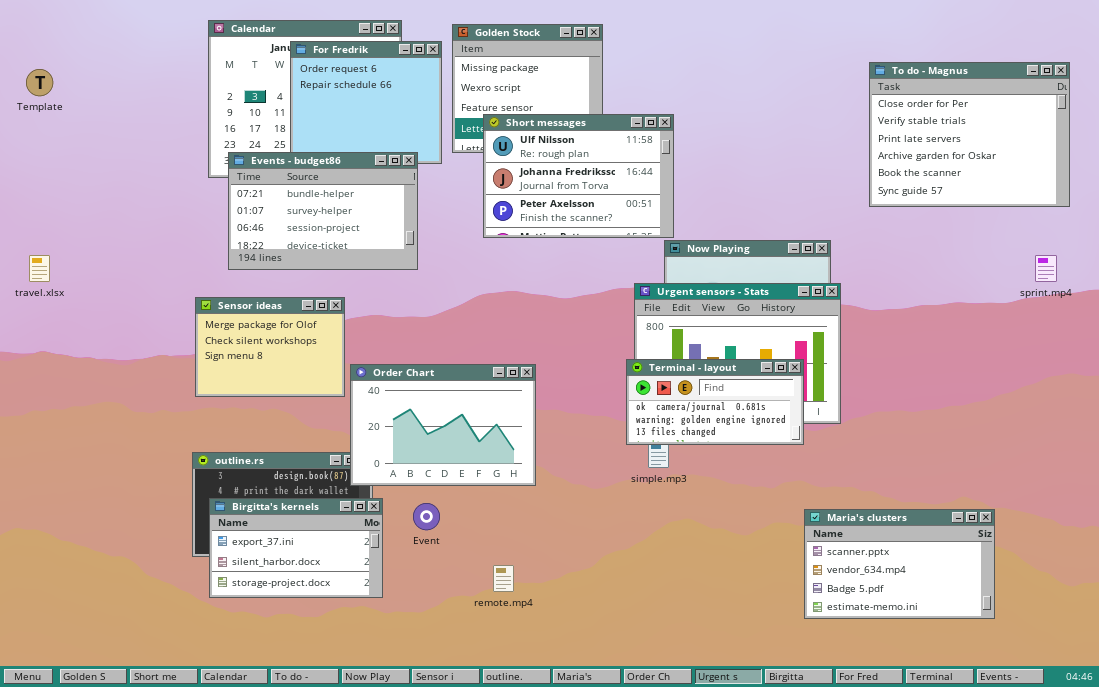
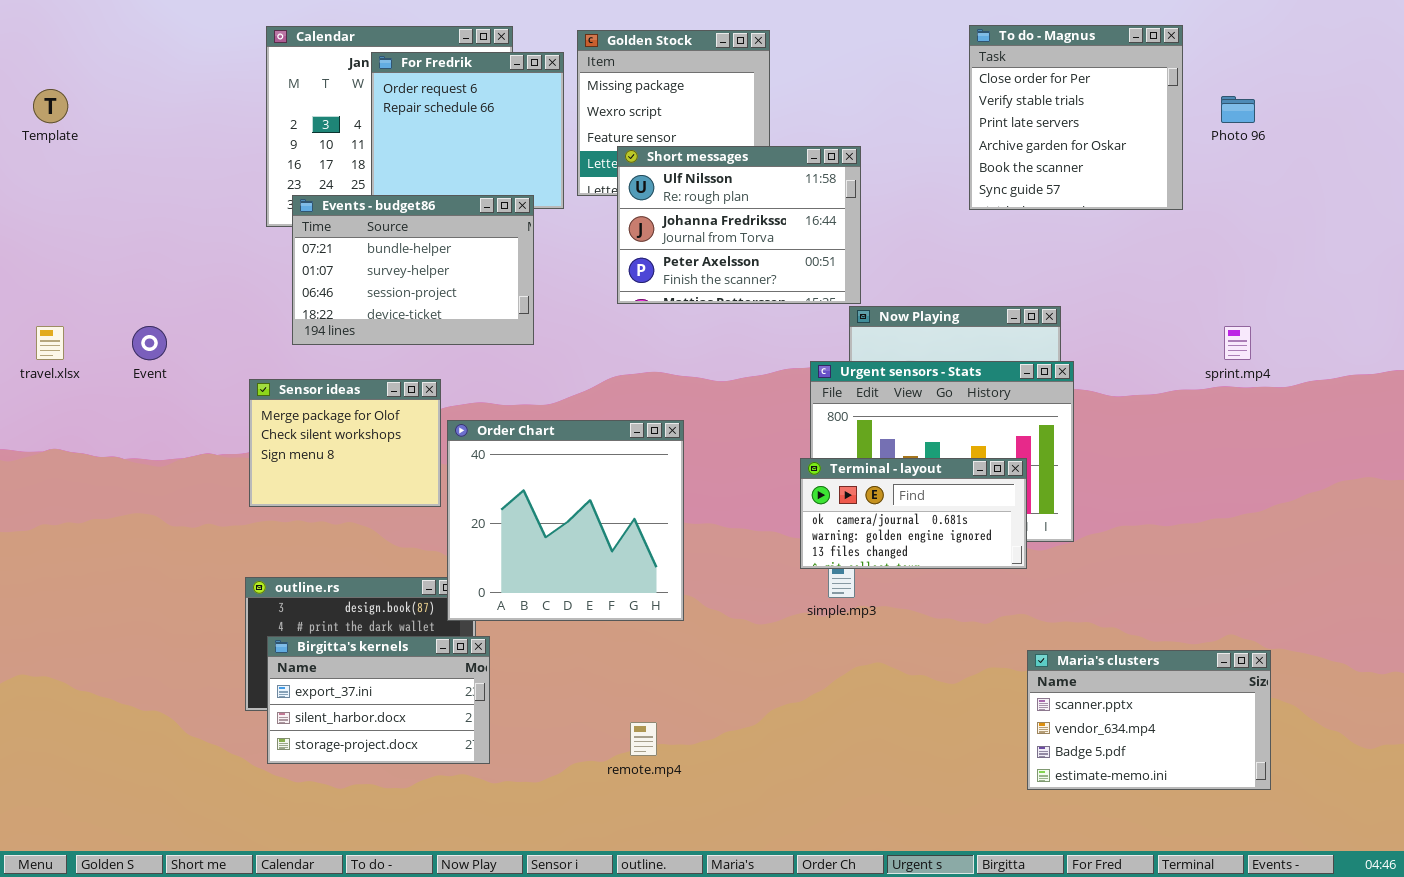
To do - Magnus: [869,62,1070,207] -> [969,25,1183,210], moved, resized
sprint.mp4: [1035,255,1057,282] -> [1224,326,1251,360], moved
Order Chart: [350,364,536,486] -> [447,420,684,621], resized
Event: [413,503,440,530] -> [132,326,167,360], moved

